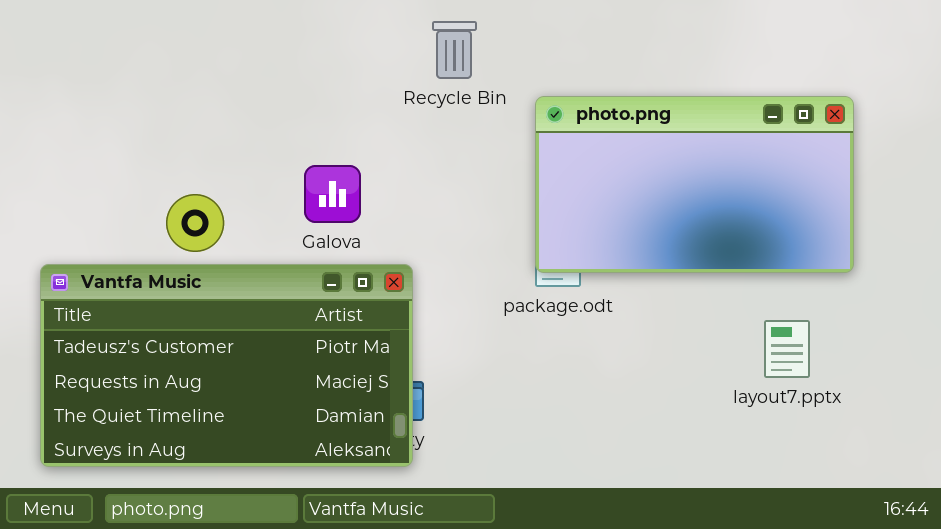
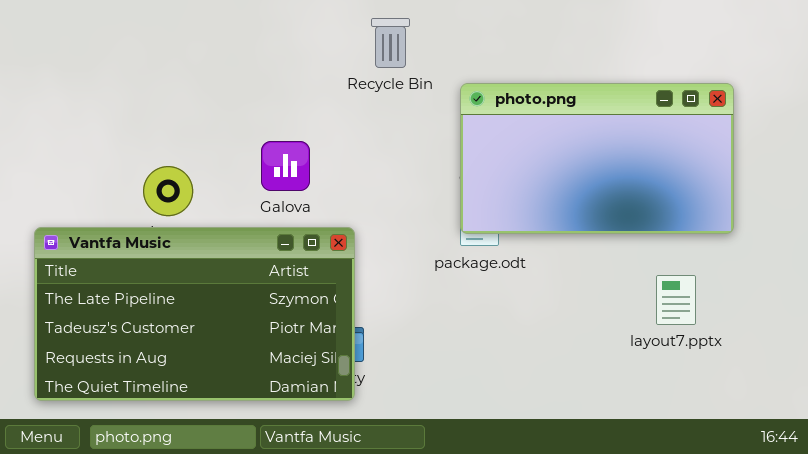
Vantfa Music: [40,264,413,467] -> [34,227,355,401], scrolled up 1 row

